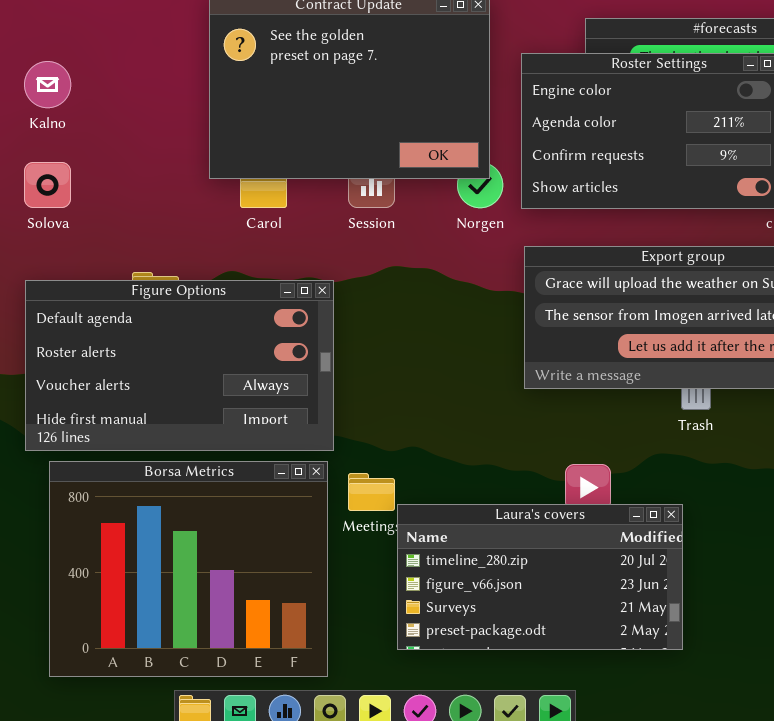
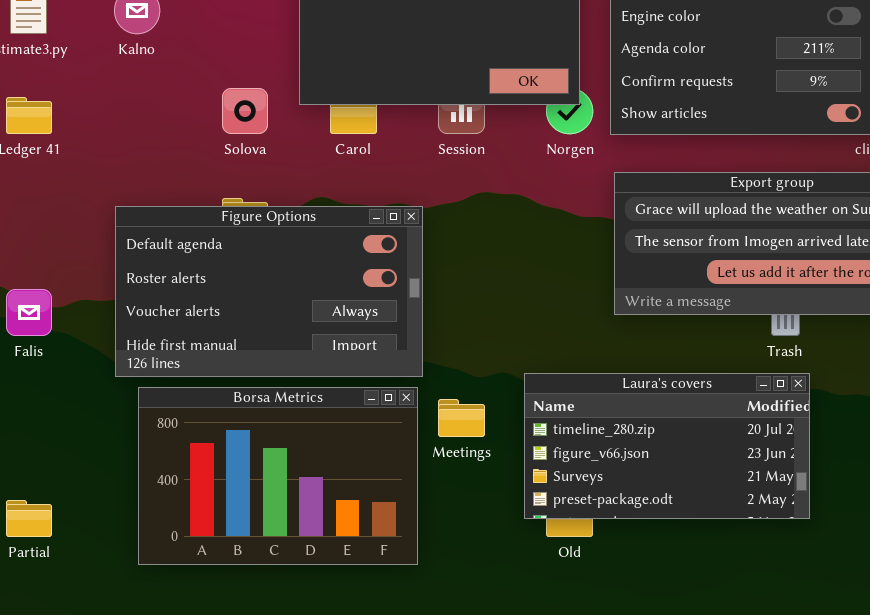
Solova: [24,162,71,208] -> [222,88,268,134], moved
Borsa Metrics: [49,461,328,677] -> [138,387,418,565], resized
Laura's covers: [397,504,683,650] -> [524,373,810,519], moved

